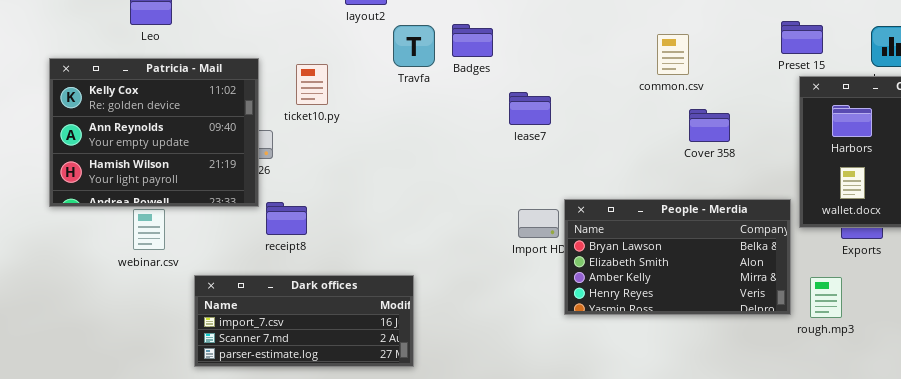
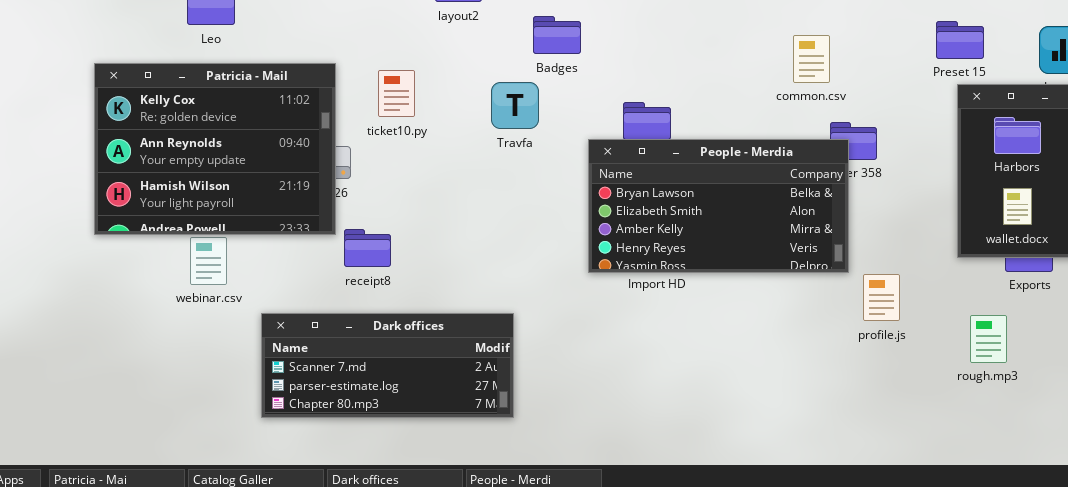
Badges: [452,24,493,57] -> [533,16,581,54], moved
Travfa: [393,25,435,67] -> [491,82,539,129], moved
People - Merdia: [564,199,791,315] -> [588,139,849,273], moved
Dark offices: [194,275,414,367] -> [261,313,514,418], scrolled down 1 row

